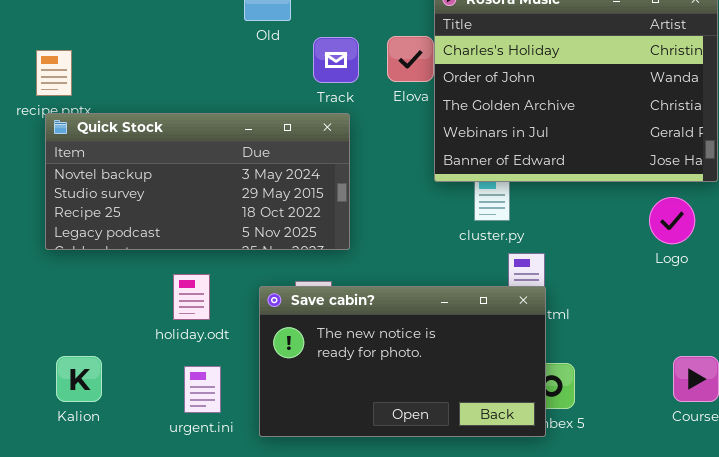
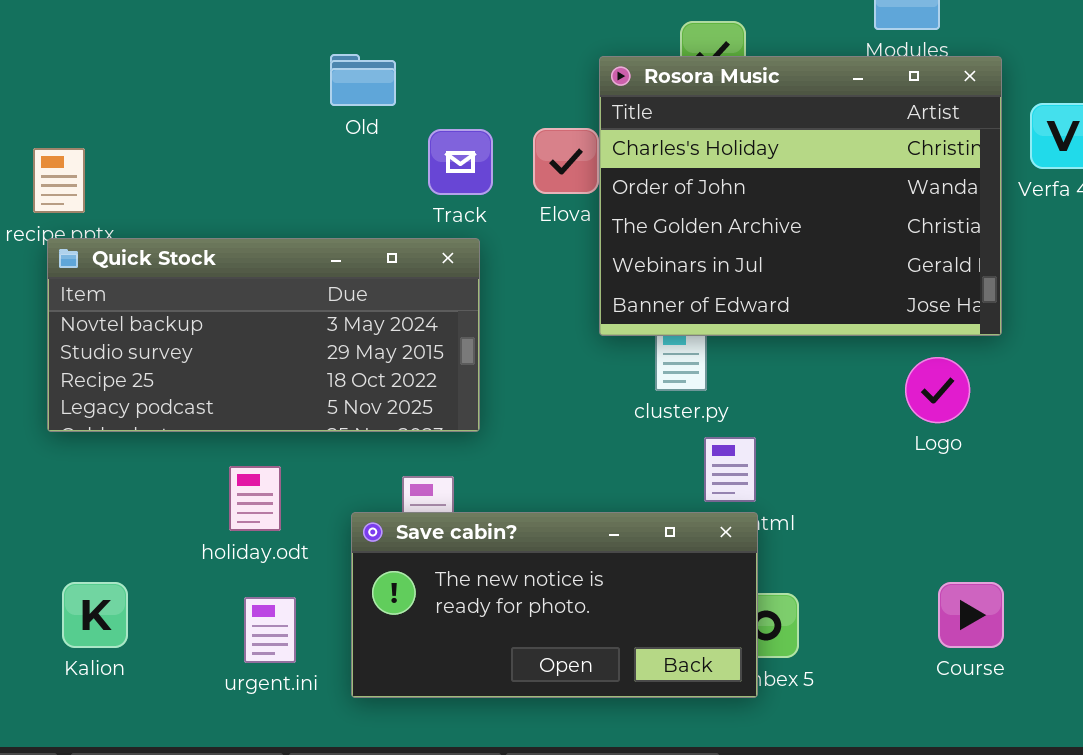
Save cabin?: [259,286,546,437] -> [351,512,758,698], resized

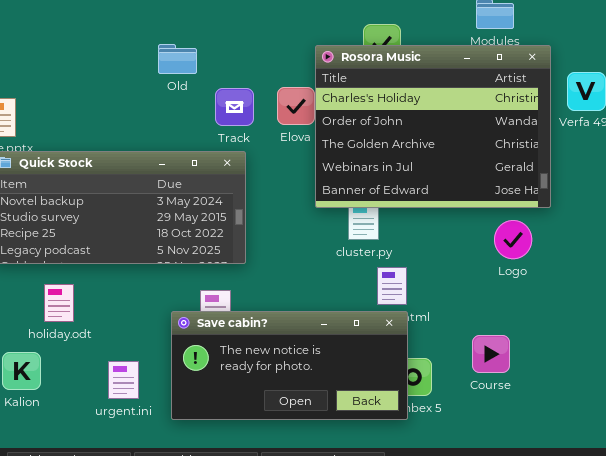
holiday.odt: [229,466,281,531] -> [44,284,74,322], moved
Course: [938,582,1004,648] -> [472,335,510,373], moved

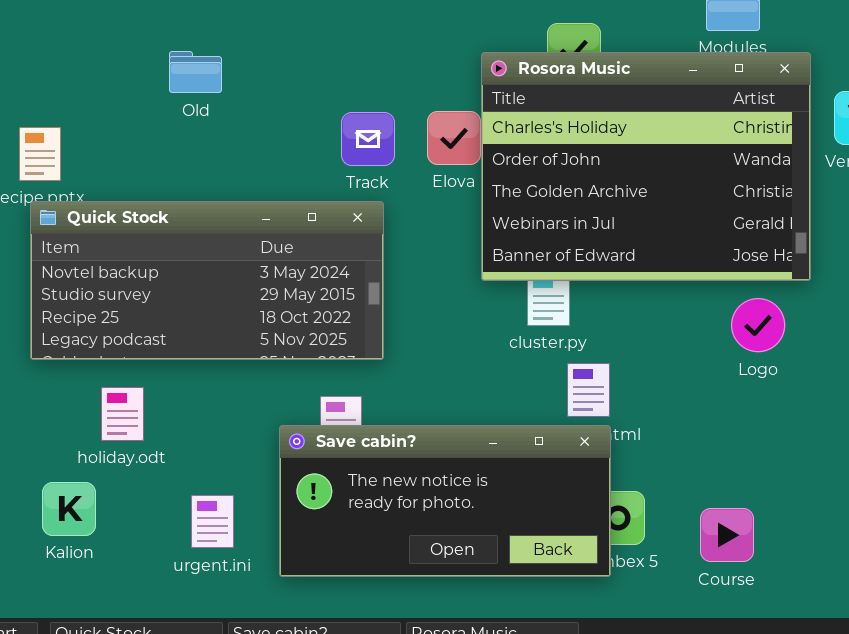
Old: [158,44,197,74] -> [169,51,222,93], moved
Course: [472,335,510,373] -> [700,508,754,562], moved

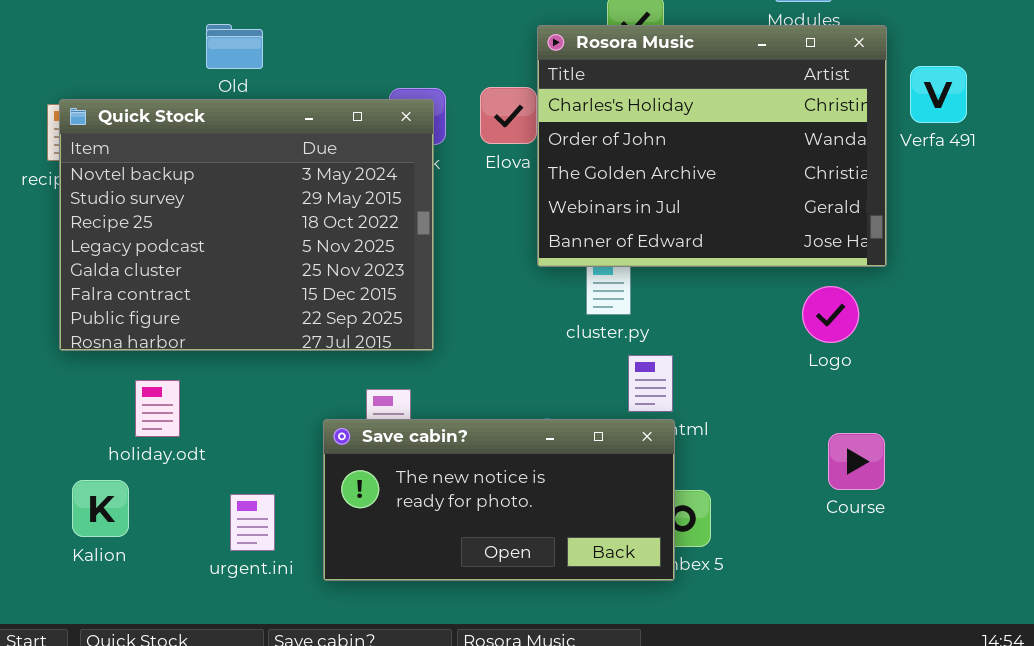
Quick Stock: [30,201,384,360] -> [59,99,434,351], resized
Course: [700,508,754,562] -> [828,433,885,490], moved

